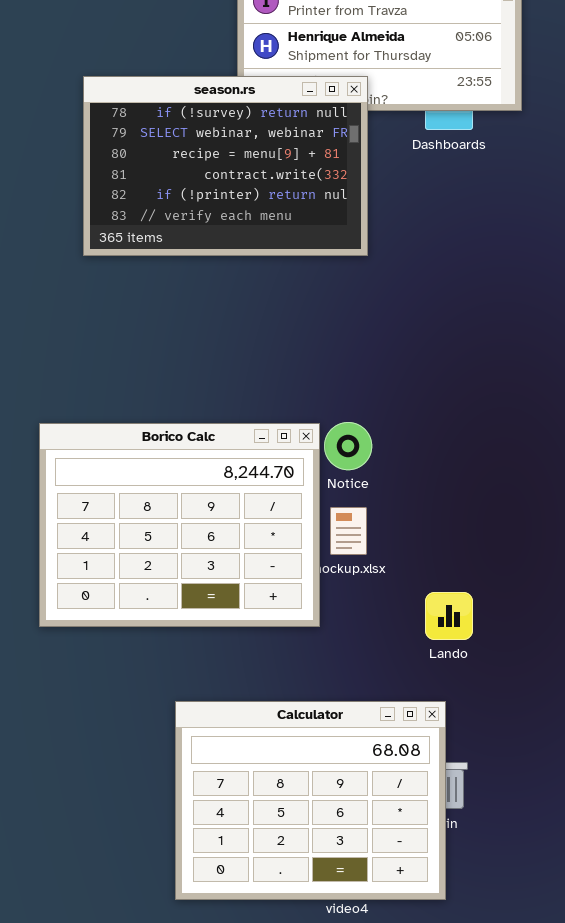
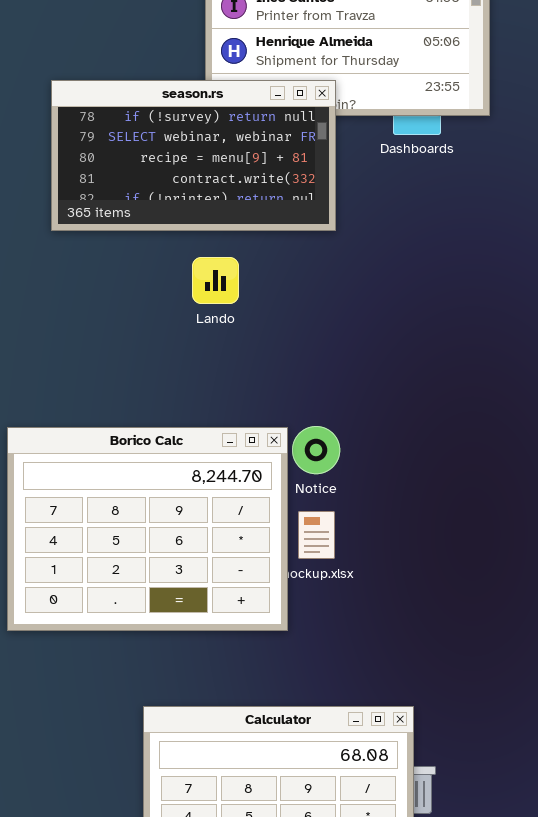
season.rs: [83,76,368,256] -> [51,80,336,231], resized
Lando: [425,592,473,640] -> [192,257,239,304], moved

